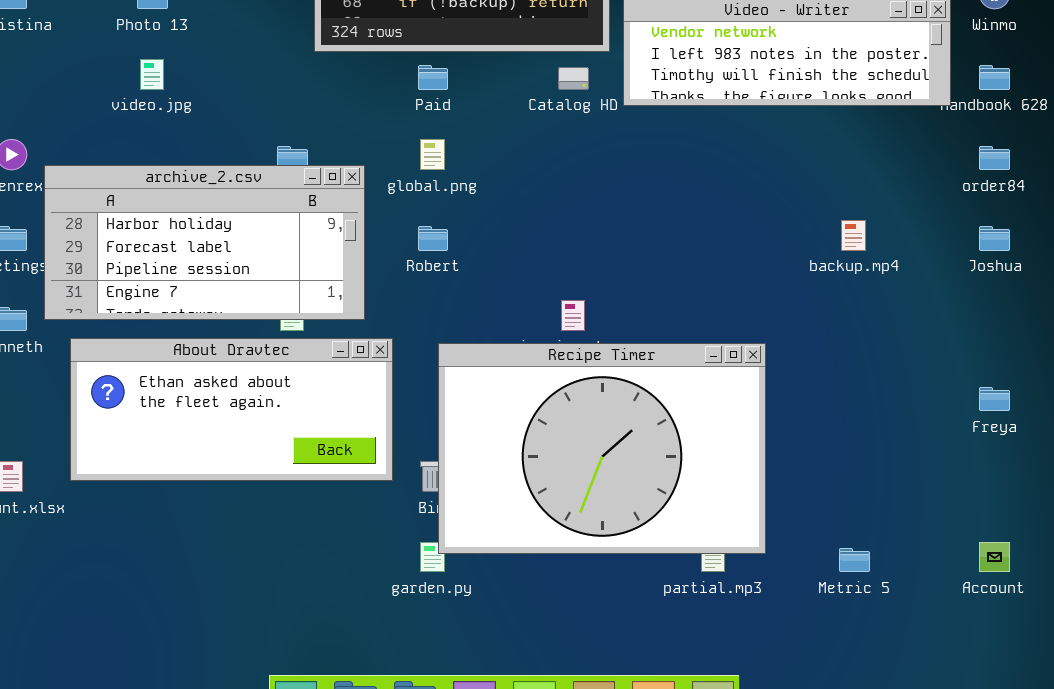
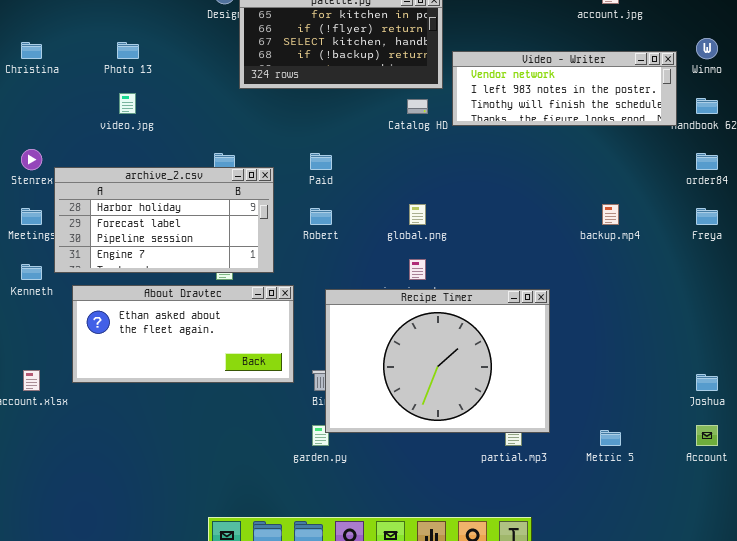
Paid: [418,65,448,90] -> [310,153,332,170], moved
global.png: [420,139,445,170] -> [409,204,426,225], moved
Joshua: [979,226,1010,251] -> [696,374,718,391], moved
Freya: [979,387,1010,411] -> [696,208,718,225], moved

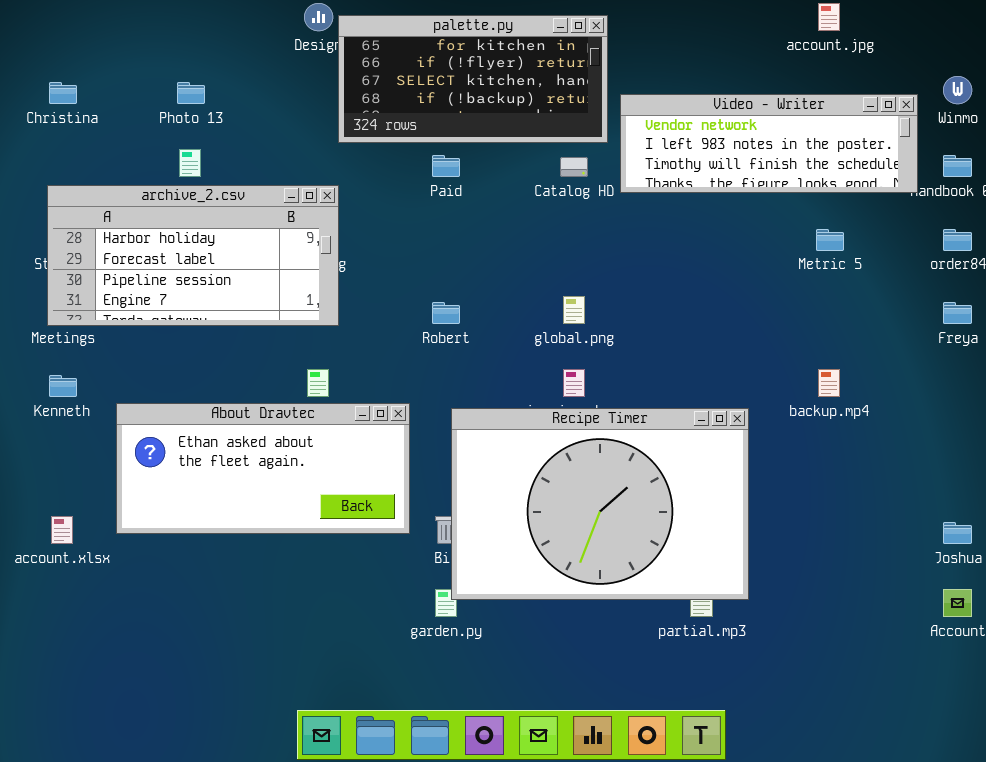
Paid: [310,153,332,170] -> [432,155,460,177], moved
archive_2.csv: [54,167,274,273] -> [47,185,339,326], moved
backup.mp4: [602,204,619,225] -> [818,369,840,397], moved
Metric 5: [600,430,621,446] -> [816,229,844,251], moved

